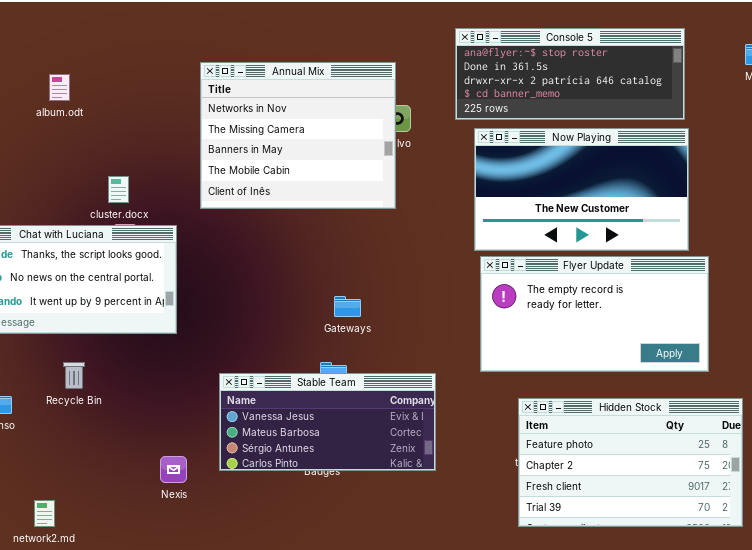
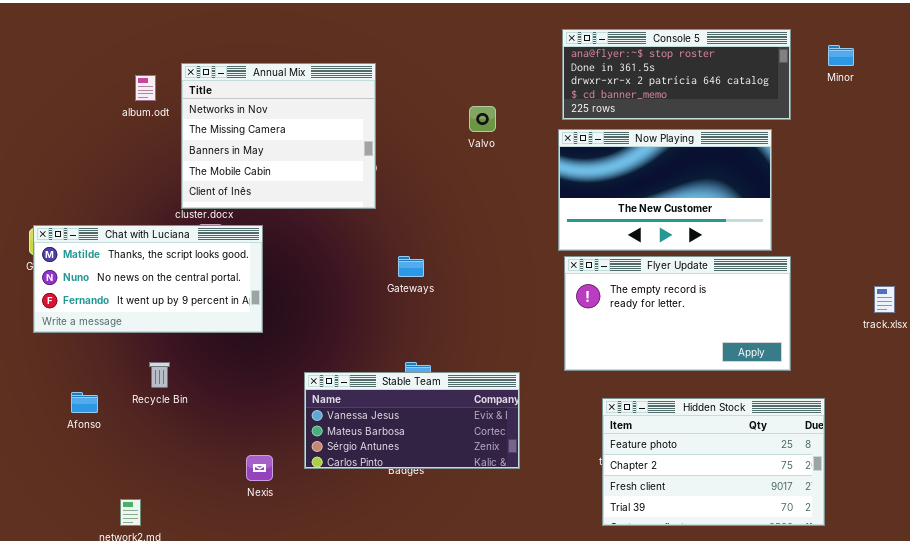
Console 5: [455,28,685,120] -> [562,29,791,120], moved
Annual Mix: [200,62,396,209] -> [181,63,376,209], moved
Gateways: [334,296,361,317] -> [398,256,424,277], moved

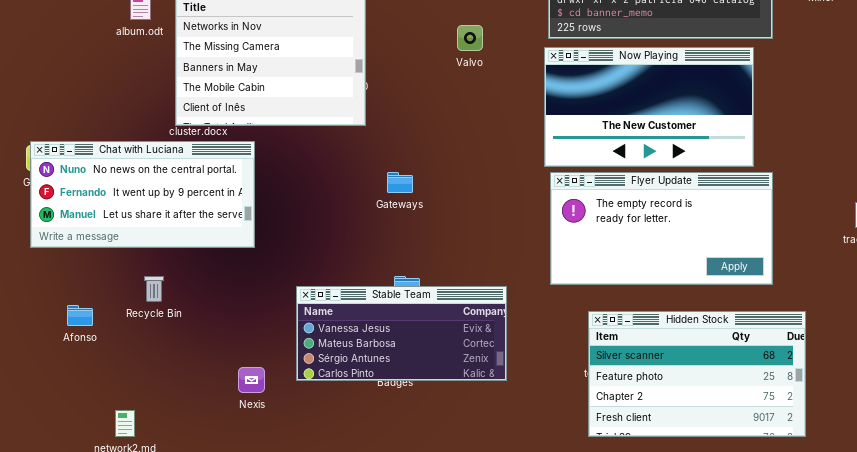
Chat with Luciana: [33,225,263,333] -> [30,141,255,248], scrolled down 1 row
Hidden Stock: [602,398,825,526] -> [588,311,806,437], scrolled up 1 row

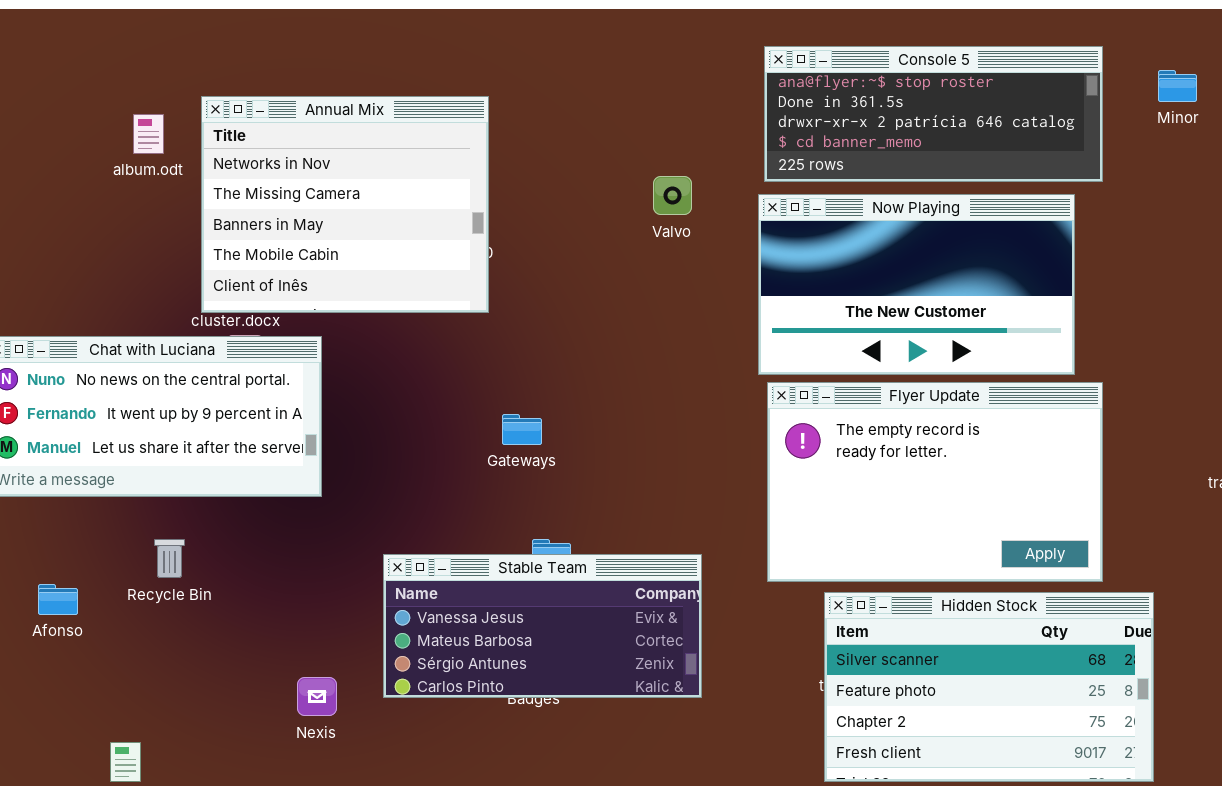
Valvo: [457,25,483,51] -> [653,176,692,215], moved
Gateways: [387,172,413,193] -> [502,414,542,445], moved
Flyer Update: [550,172,773,285] -> [767,382,1103,582], resized

